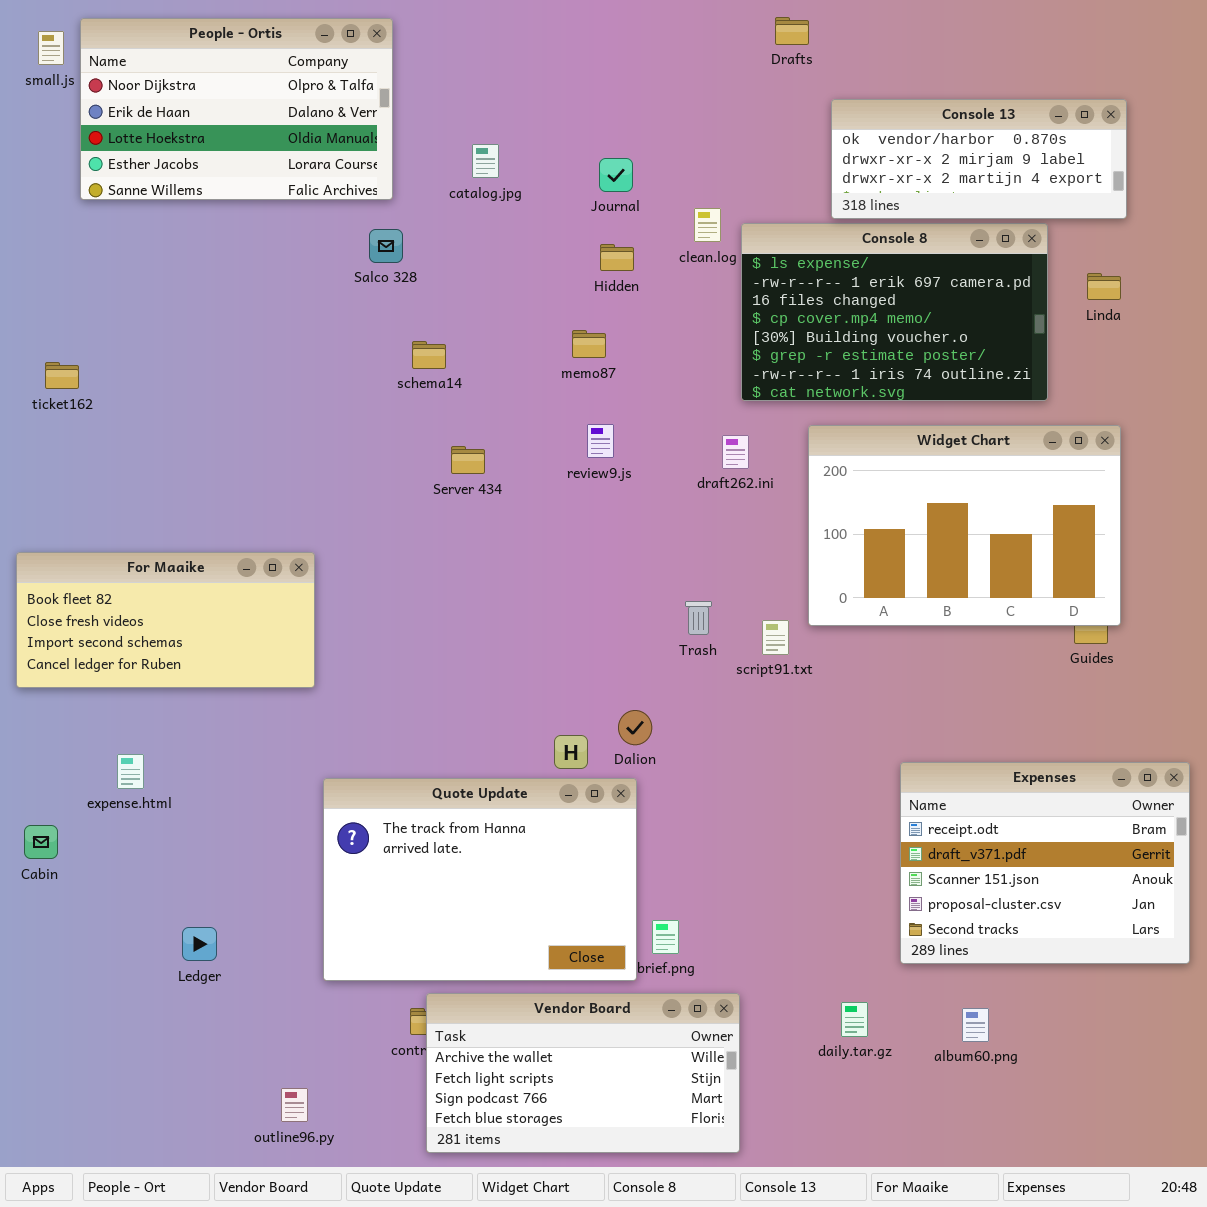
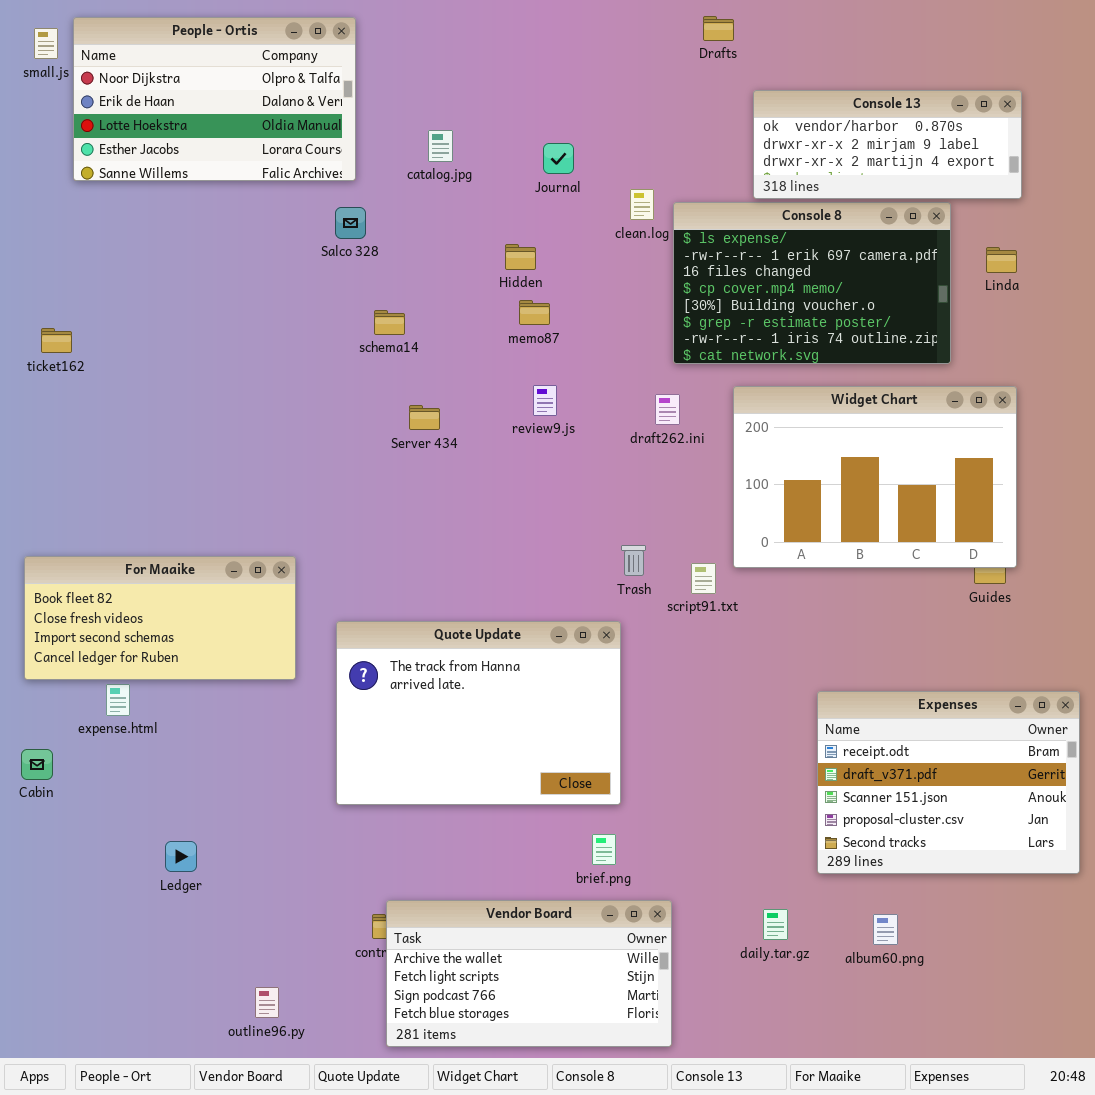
Hidden: [600,244,634,271] -> [505,244,536,270], moved
For Maaike: [16,552,315,688] -> [24,556,296,680], moved
Quote Update: [323,778,637,981] -> [336,621,621,805], moved

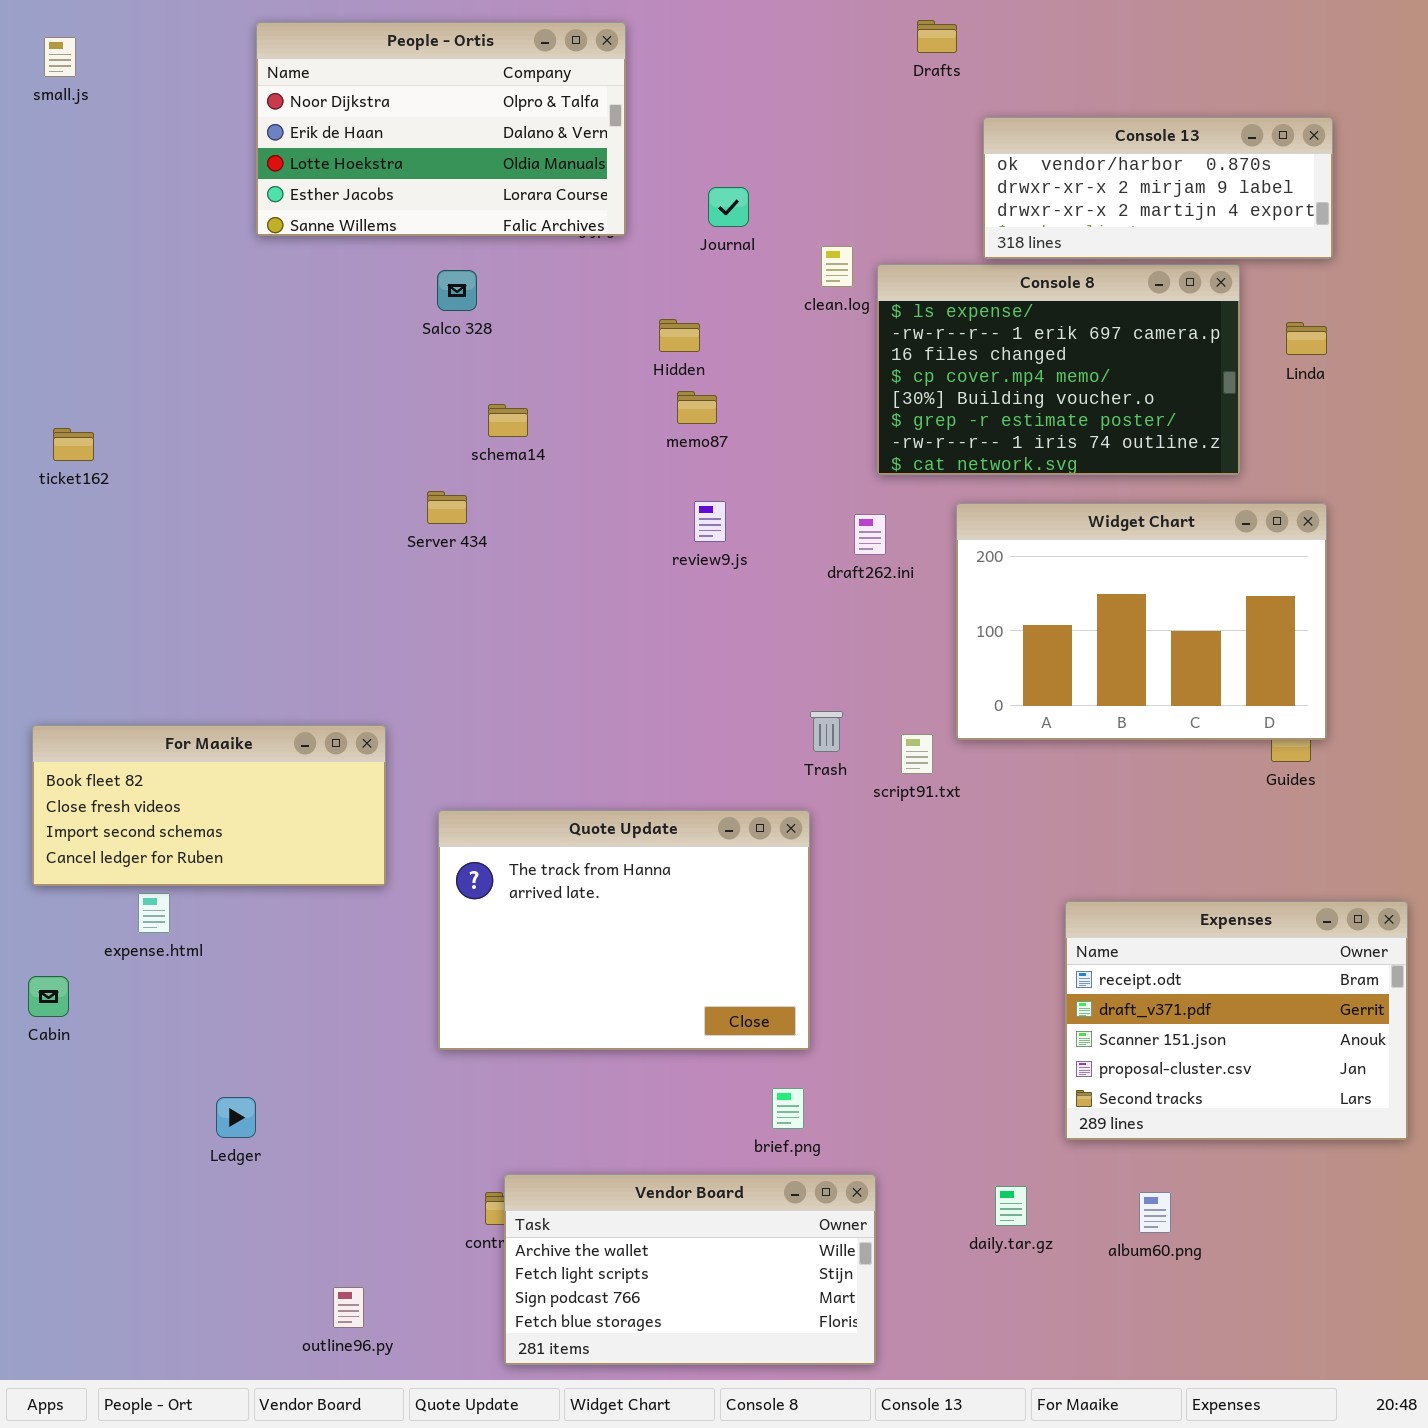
People - Ortis: [73,17,356,181] -> [256,22,626,236], moved
Server 434: [409,405,440,430] -> [427,491,467,524], moved

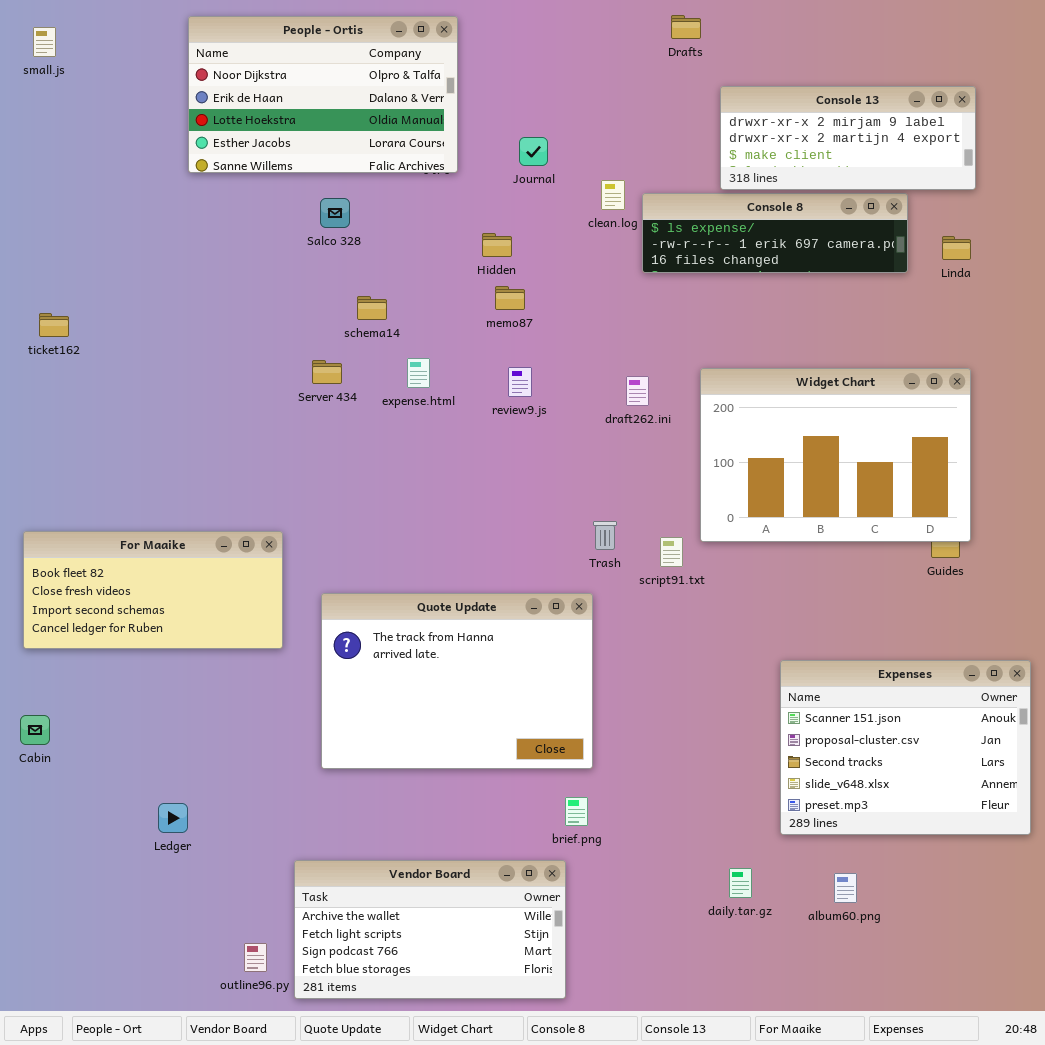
Console 13: [983,117,1333,259] -> [720,86,976,190], scrolled down 1 row
Console 8: [877,264,1240,475] -> [642,193,908,273], resized
expense.html: [138,893,170,933] -> [407,358,430,388], moved
Expenses: [1065,901,1408,1140] -> [780,660,1031,835], scrolled down 2 rows
Vendor Board: [504,1174,876,1365] -> [294,860,566,999], moved

